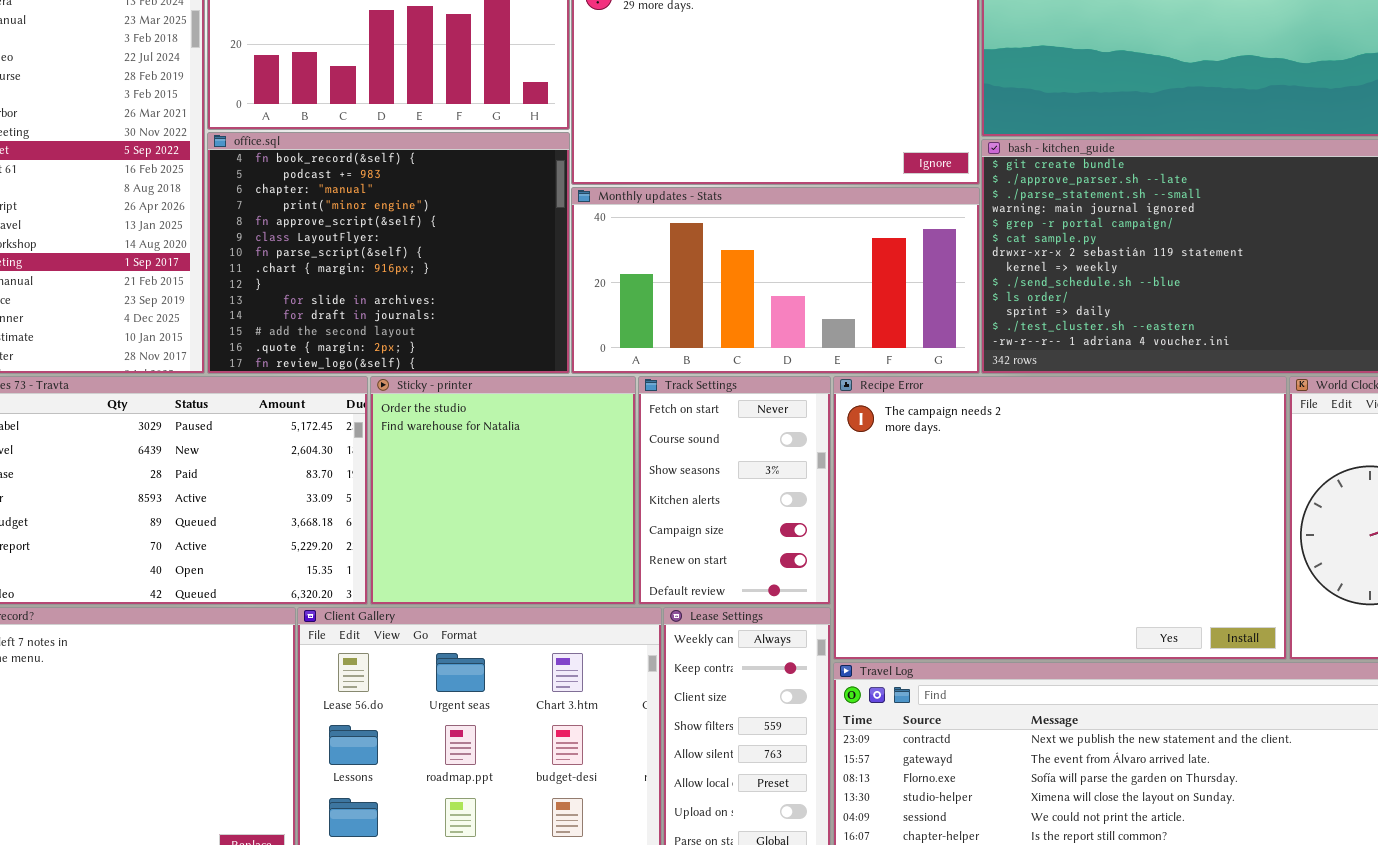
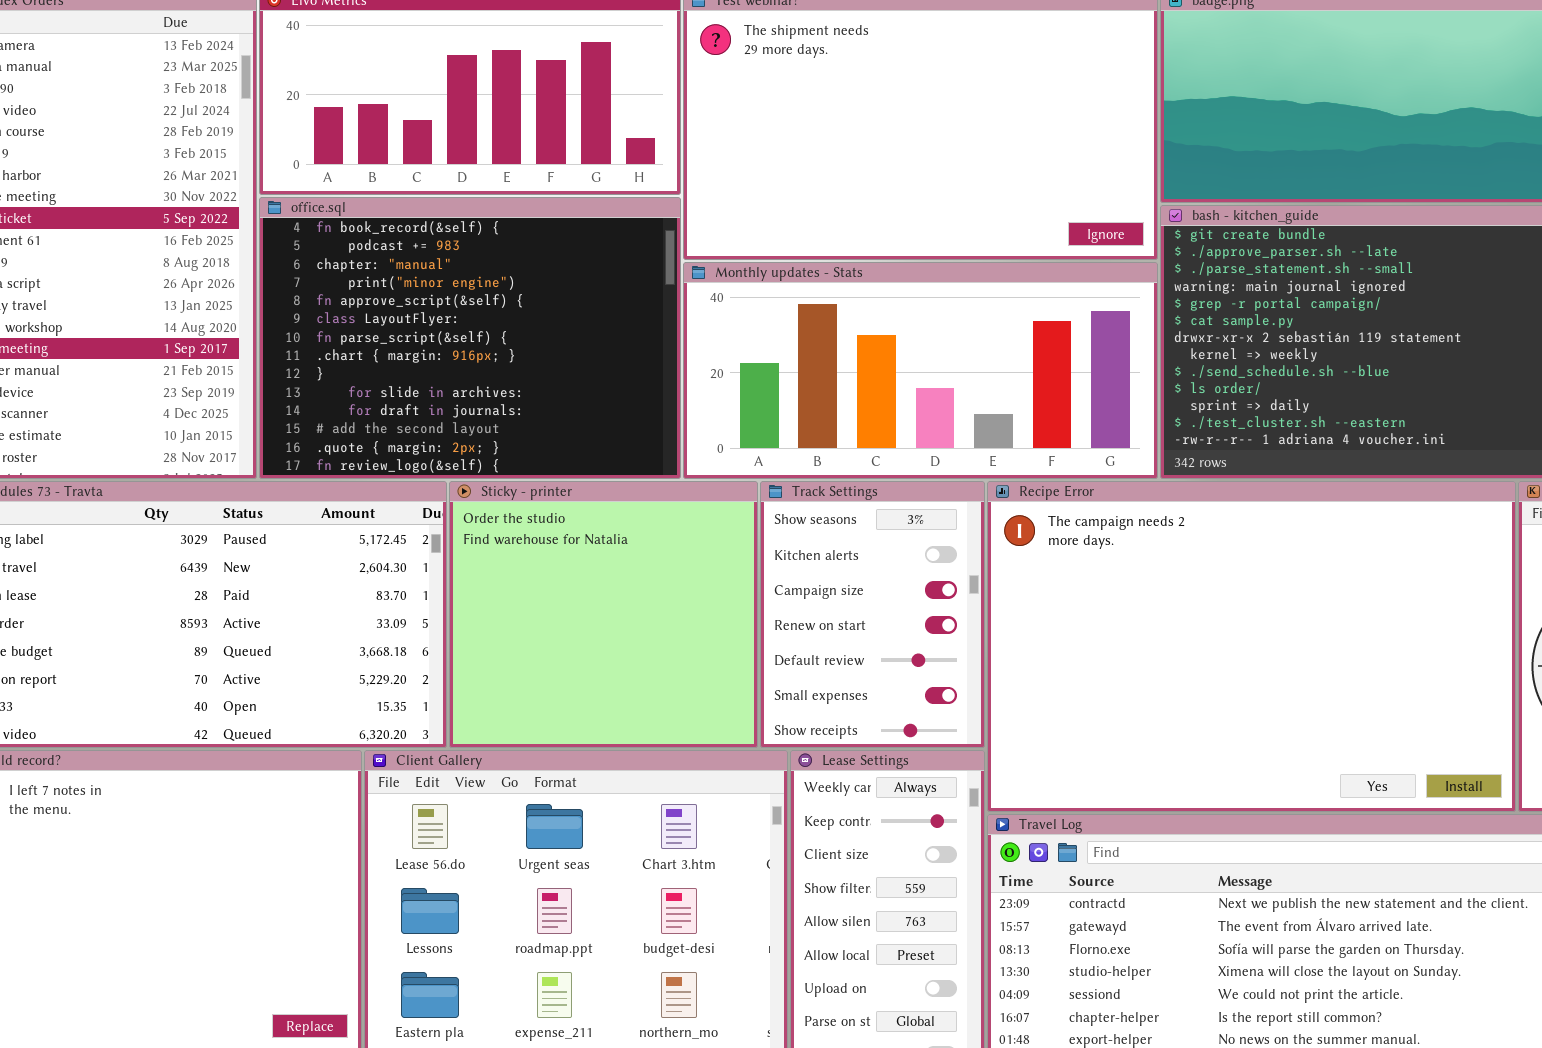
Track Settings: [638,376,831,605] -> [760,481,985,748], scrolled down 2 rows

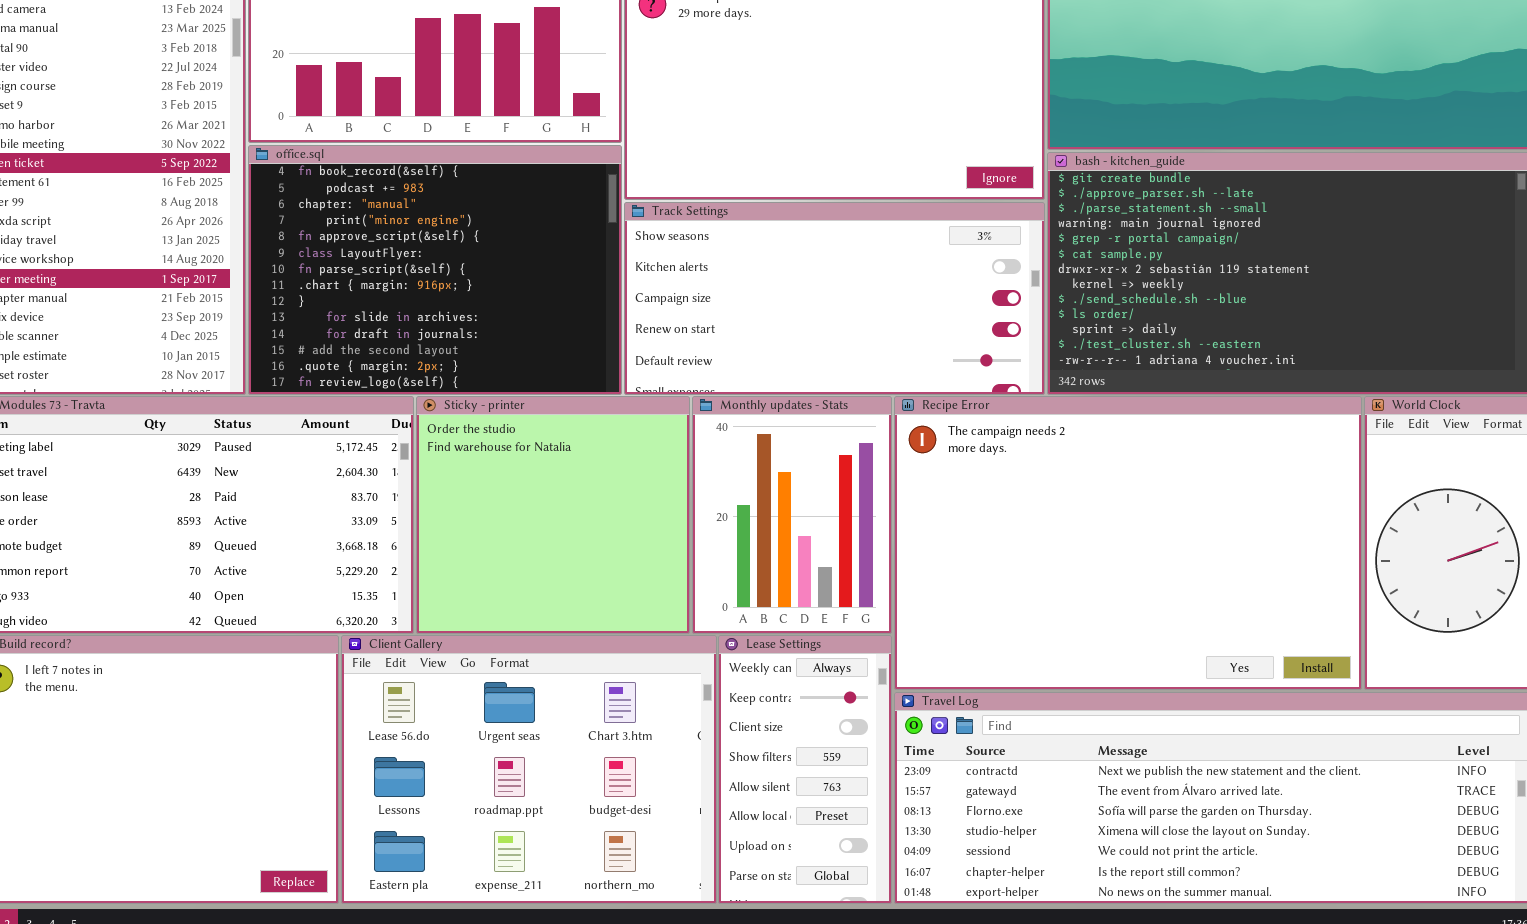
Monthly updates - Stats: [683,262,1158,479] -> [692,396,892,634], moved, resized
Track Settings: [760,481,985,748] -> [624,202,1045,395], moved, resized

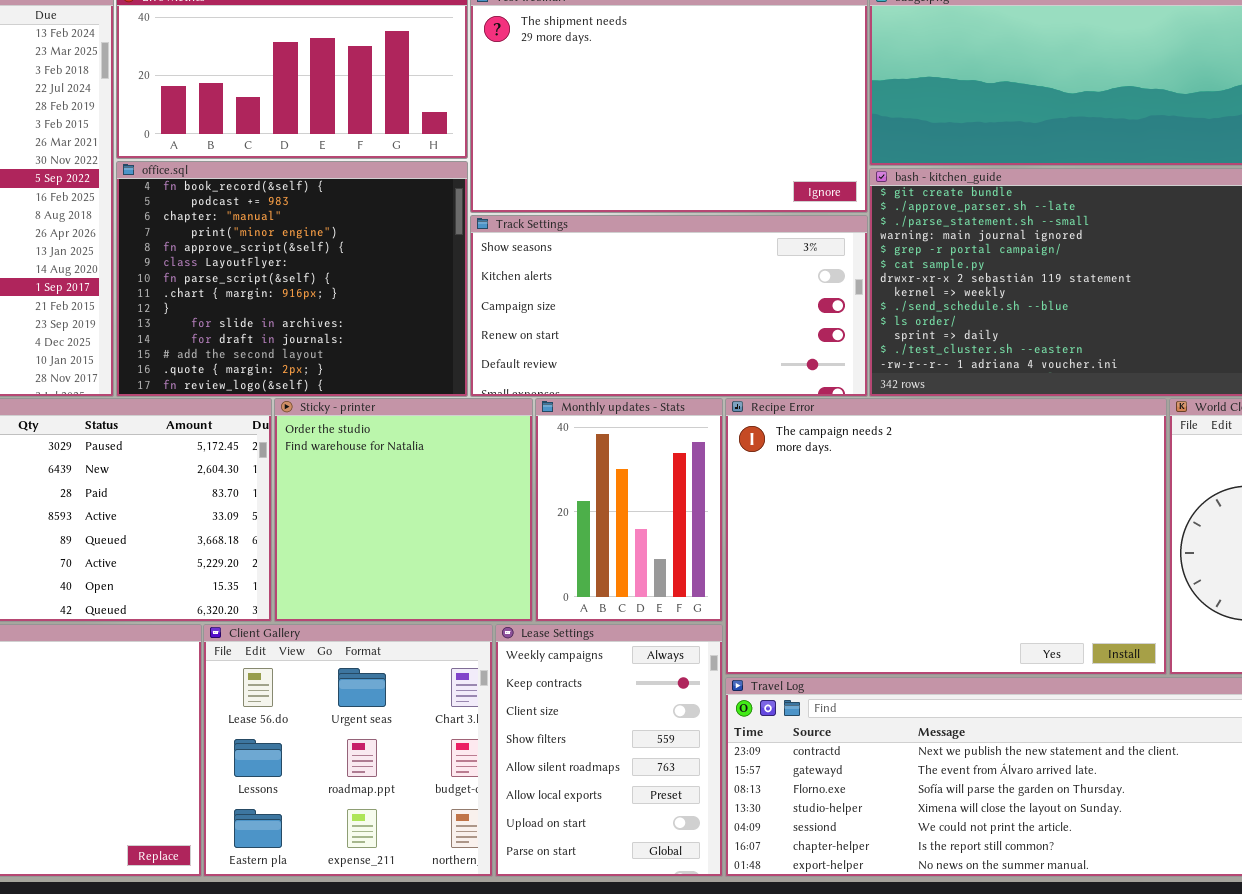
Client Gallery: [341,635,717,904] -> [203,624,493,877], resized
Lease Settings: [718,635,892,904] -> [495,624,723,877], resized

